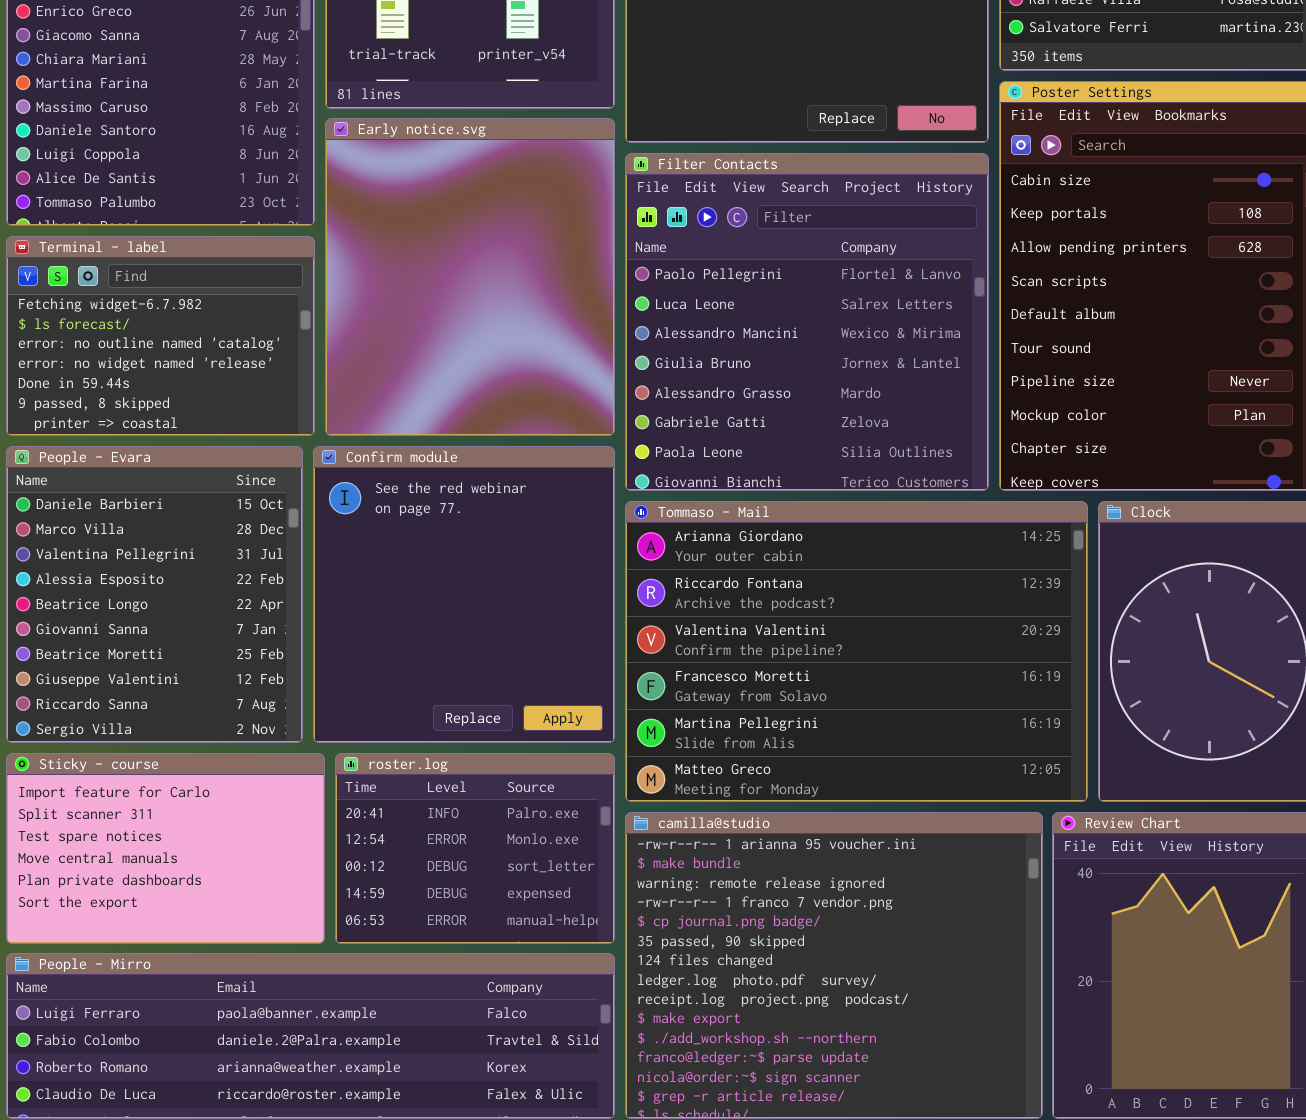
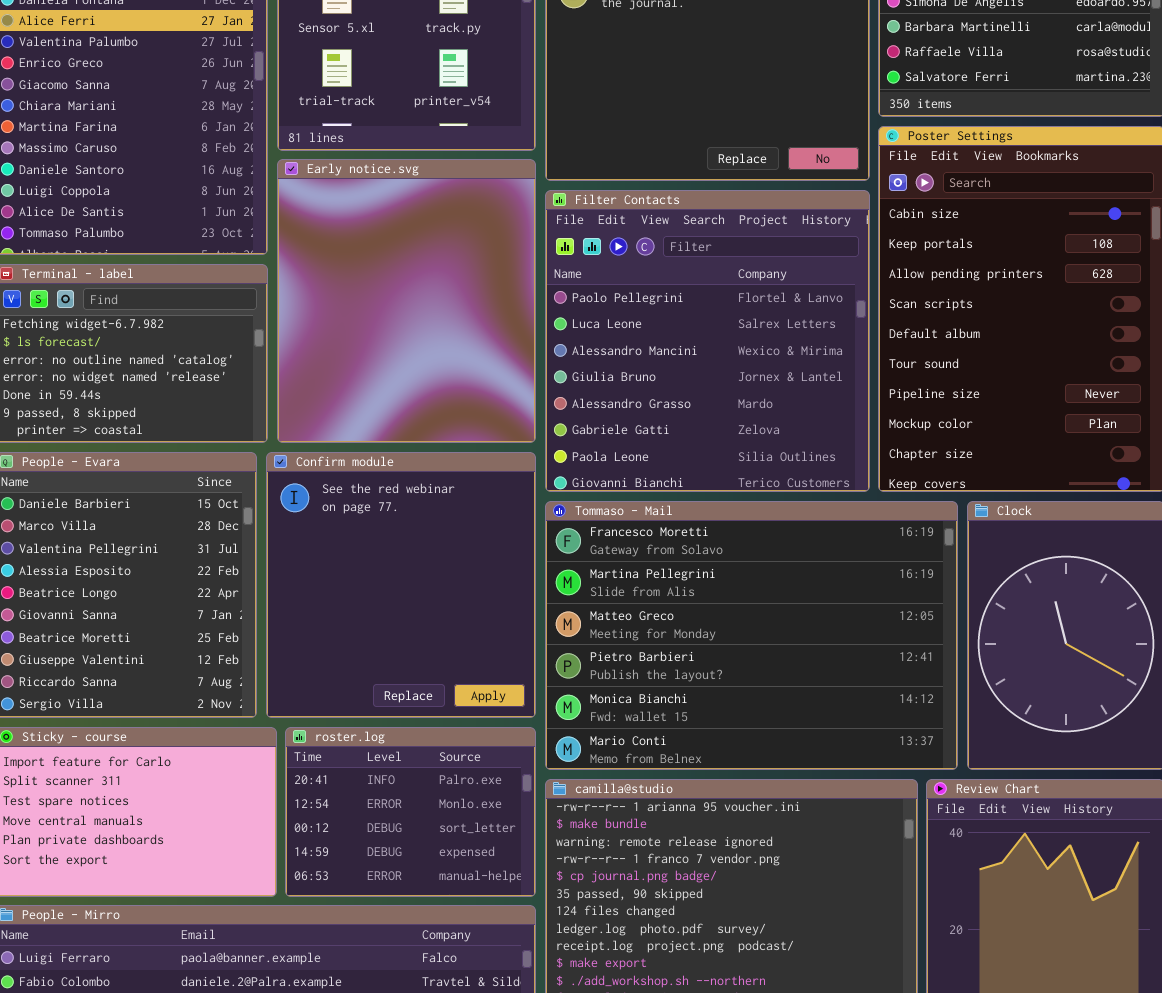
Tommaso - Mail: [625,501,1088,802] -> [545,501,958,770], scrolled down 3 rows

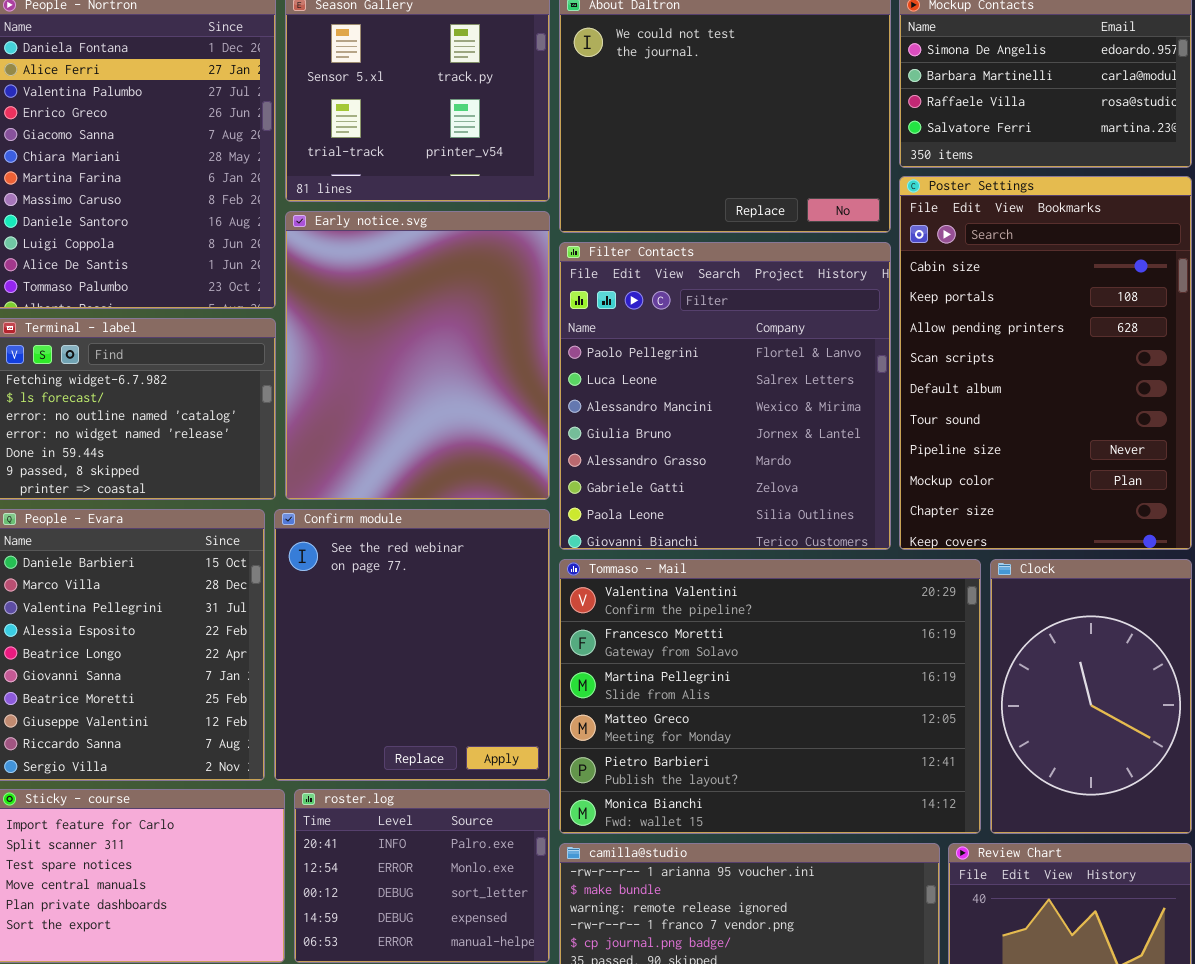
Tommaso - Mail: [545,501,958,770] -> [559,559,981,834], scrolled up 1 row

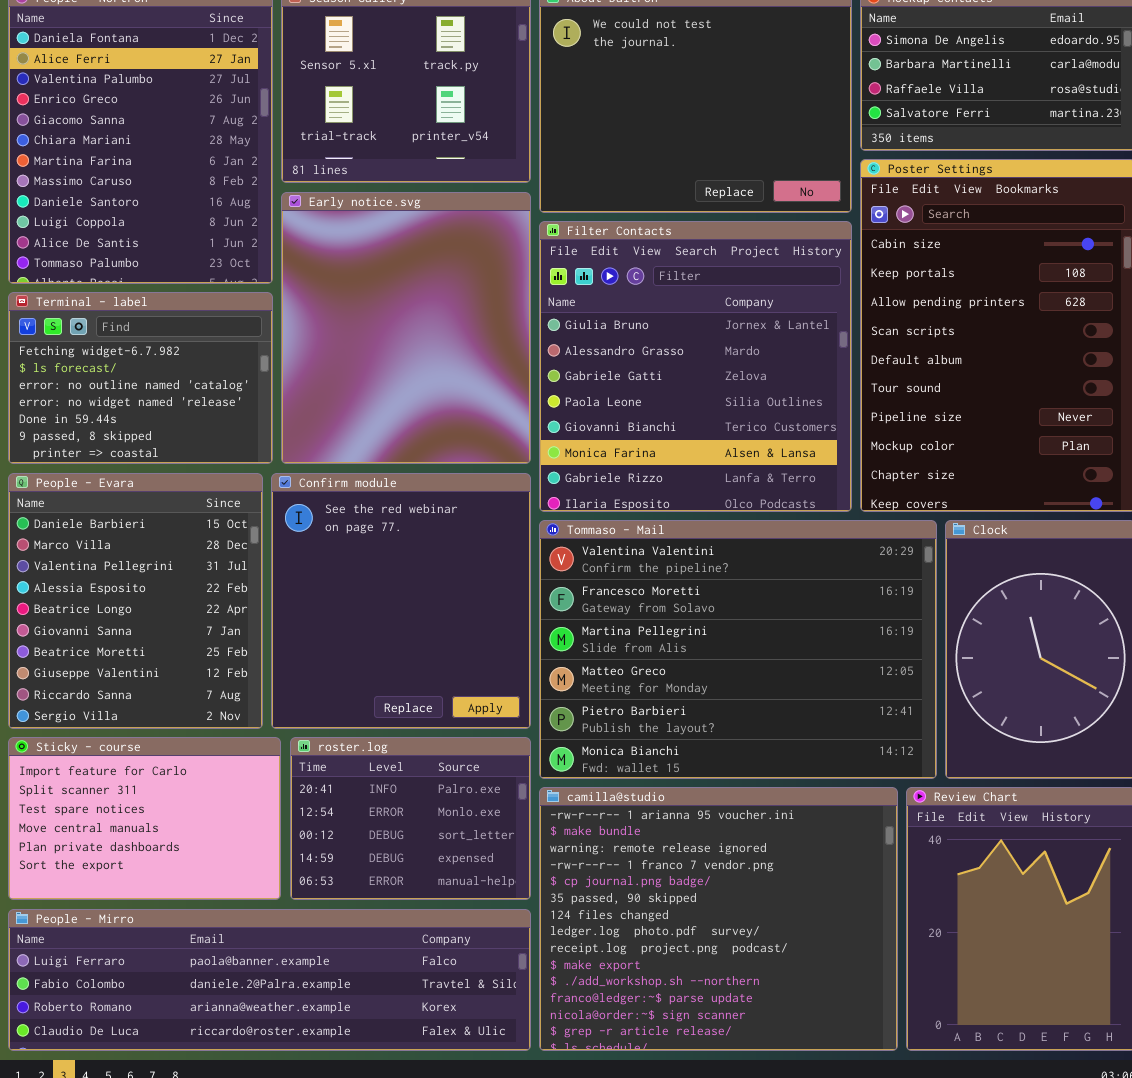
Filter Contacts: [559,242,891,550] -> [539,221,852,512], scrolled down 3 rows

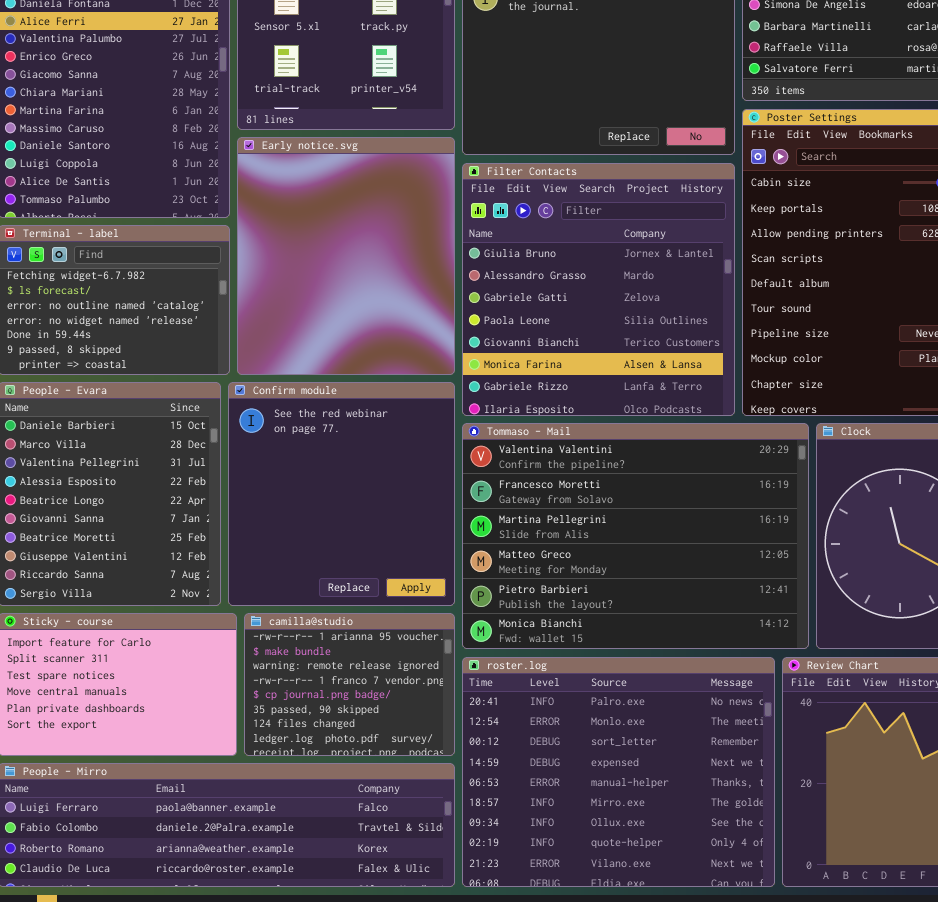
roster.log: [290,737,531,900] -> [462,657,775,887], moved, resized
camilla@studio: [539,787,898,1051] -> [244,613,455,756], moved, resized

